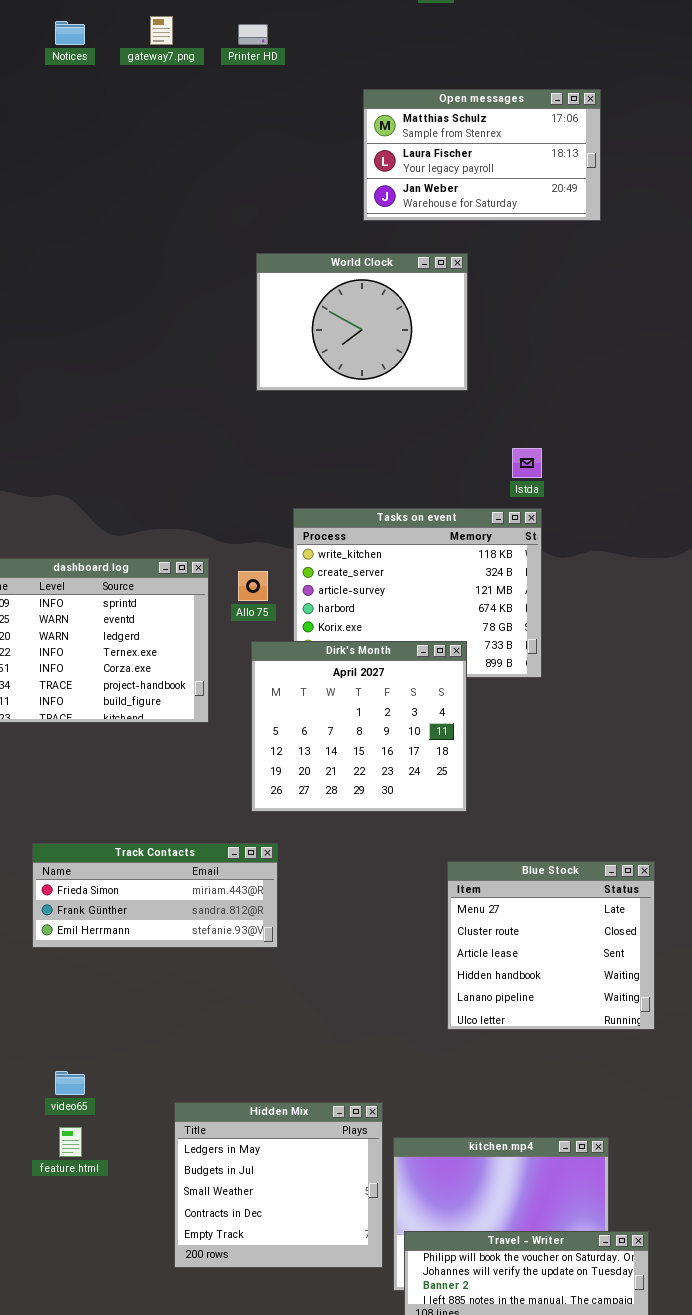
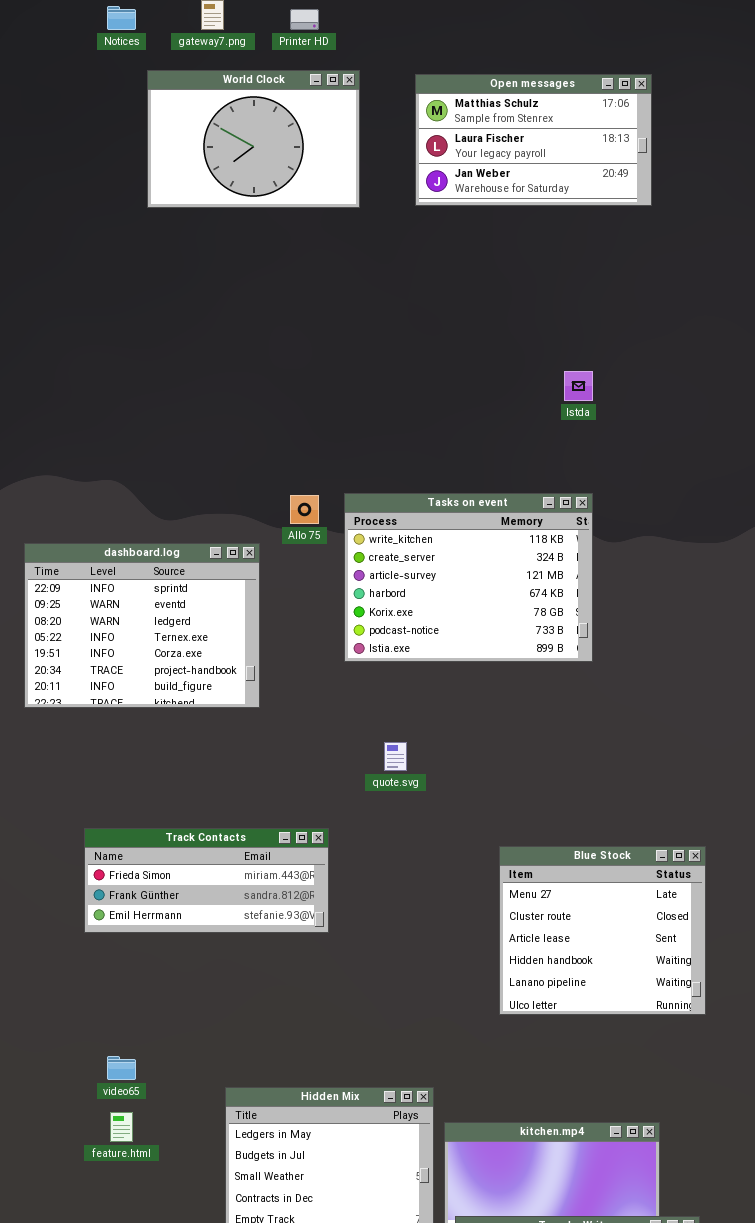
World Clock: [256,253,468,391] -> [147,70,360,208], moved
Istda: [512,448,542,478] -> [564,371,593,401], moved
Allo 75: [238,571,268,601] -> [290,495,319,524], moved
Dirk's Month: [251,641,467,812] -> none, closed

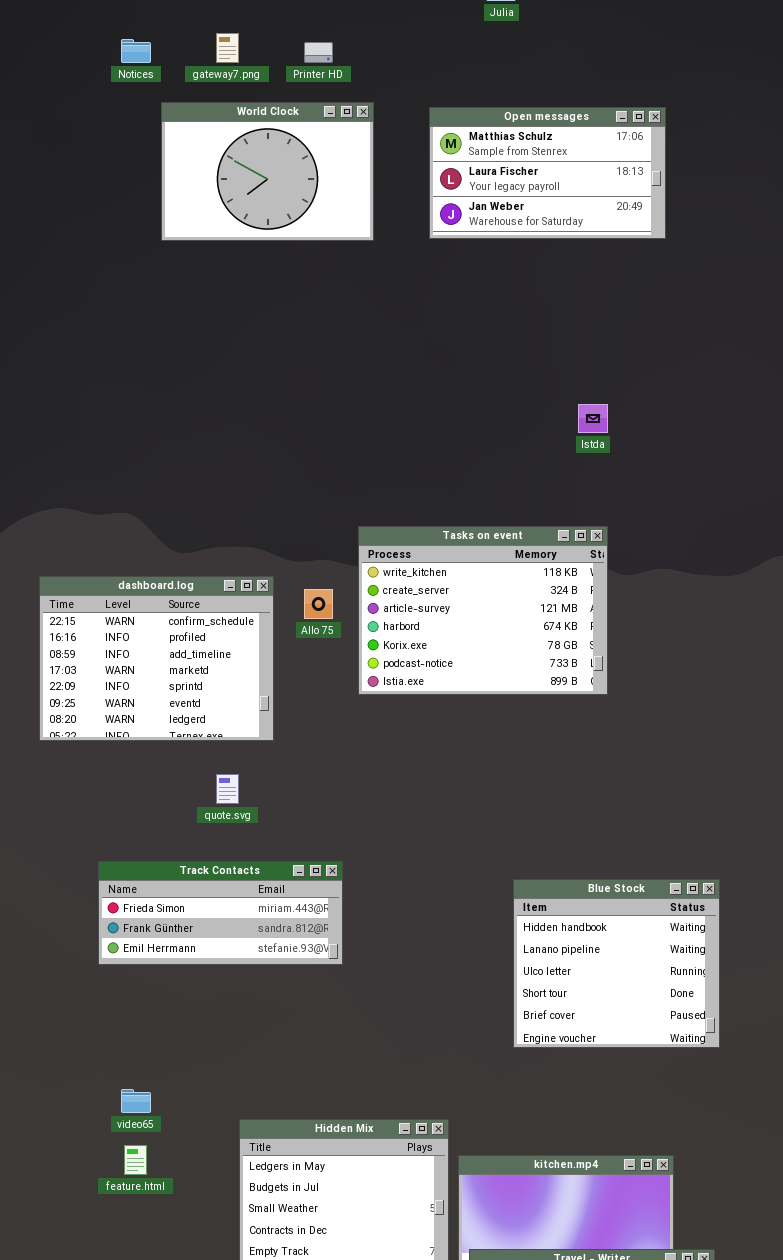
Allo 75: [290,495,319,524] -> [304,589,333,619], moved
dashboard.log: [24,543,260,708] -> [39,576,274,741], scrolled up 4 rows
quote.svg: [384,742,407,771] -> [216,774,239,804], moved
Blue Stock: [499,846,706,1015] -> [513,879,720,1048], scrolled down 3 rows

